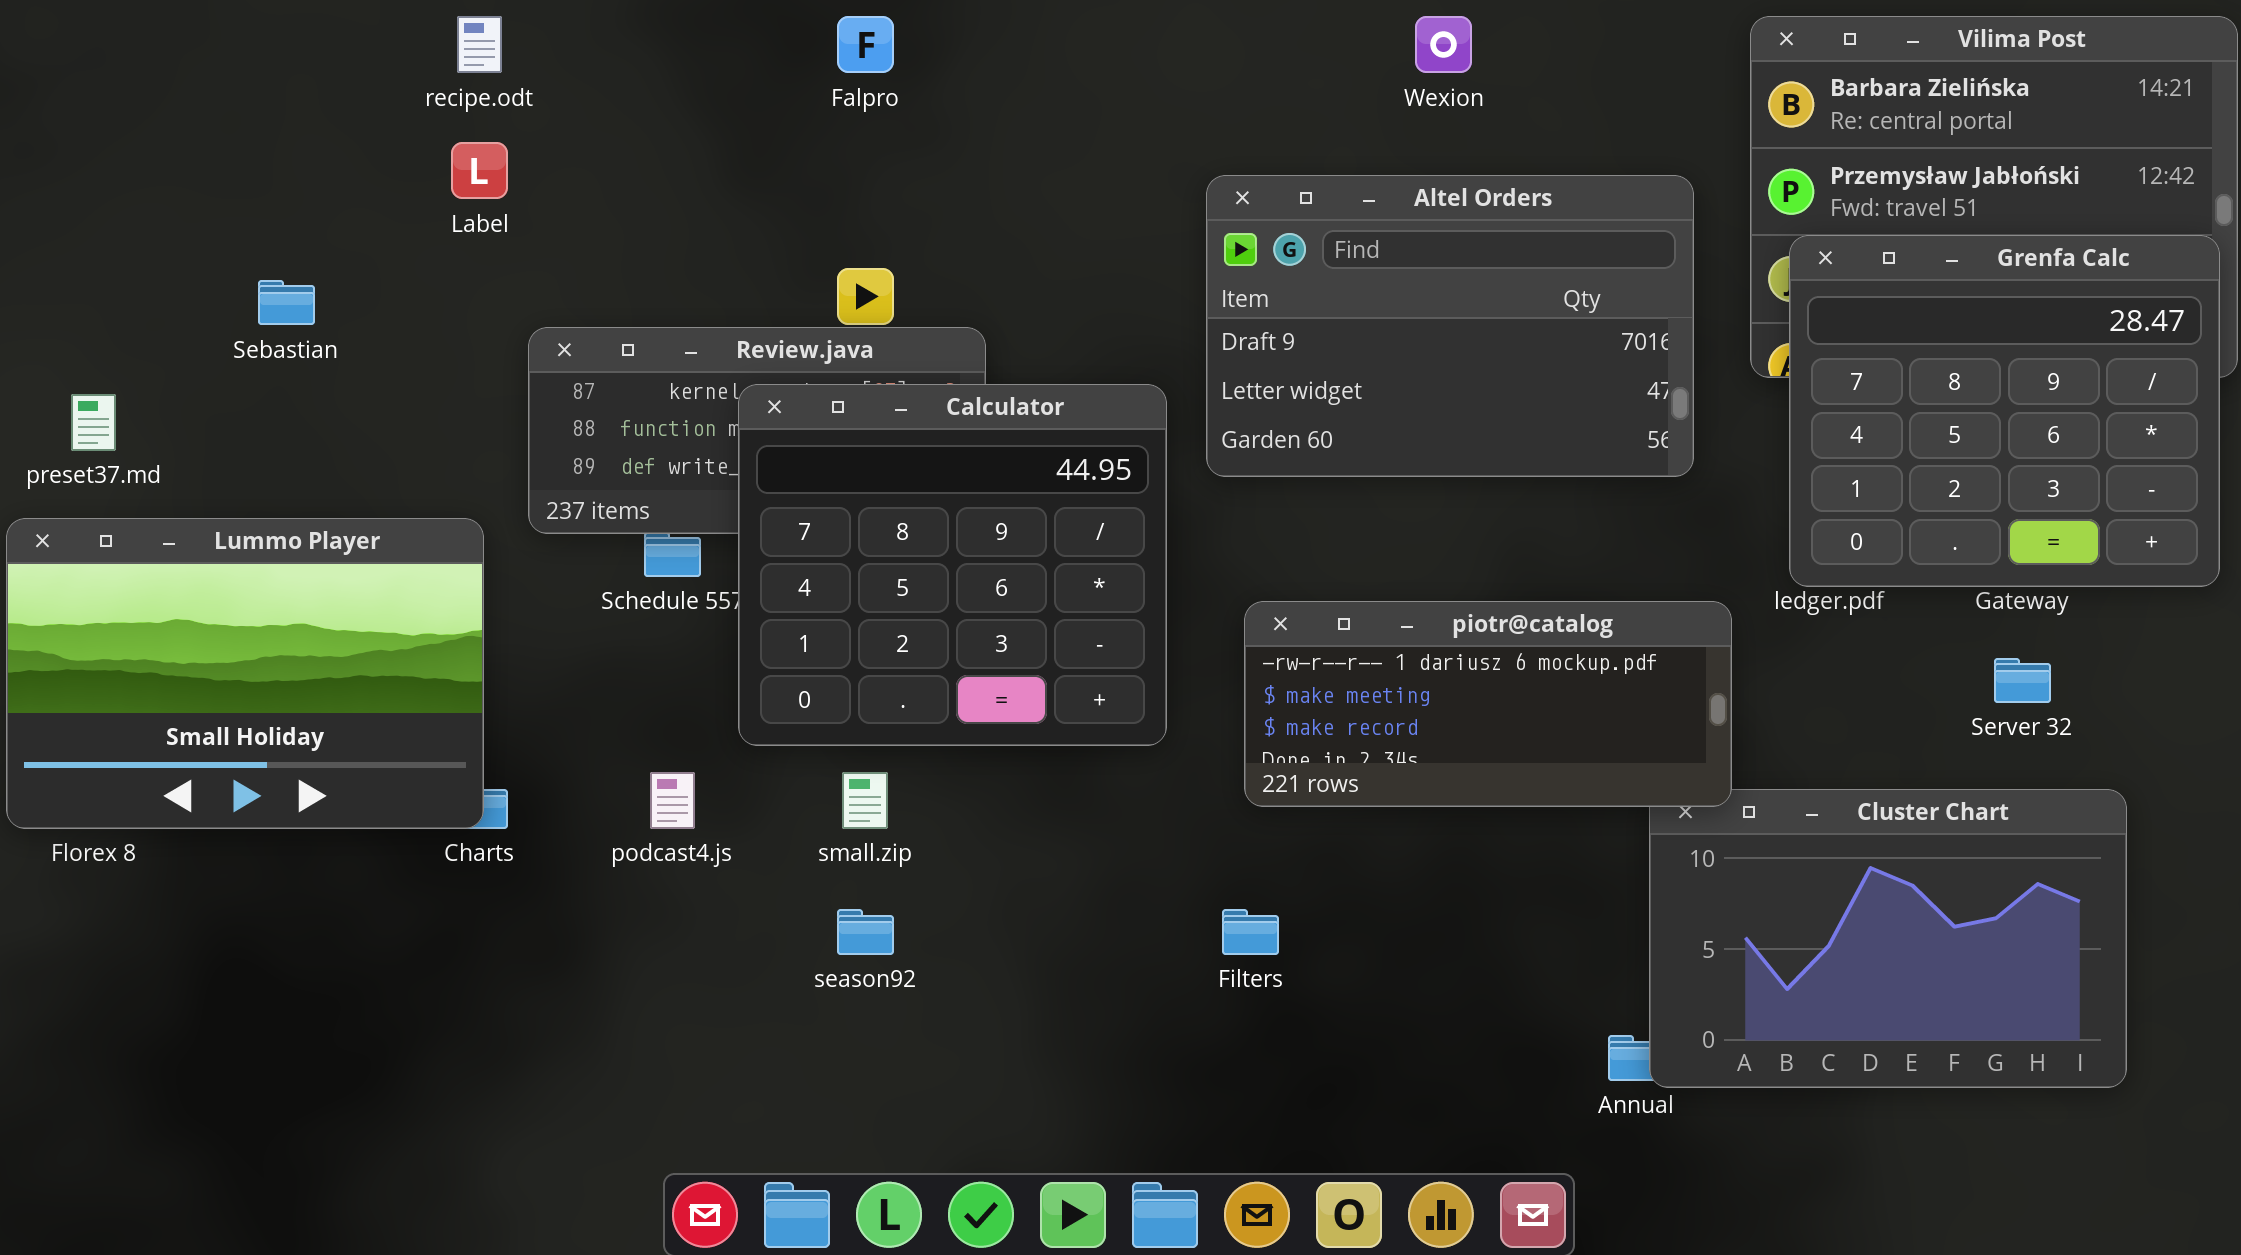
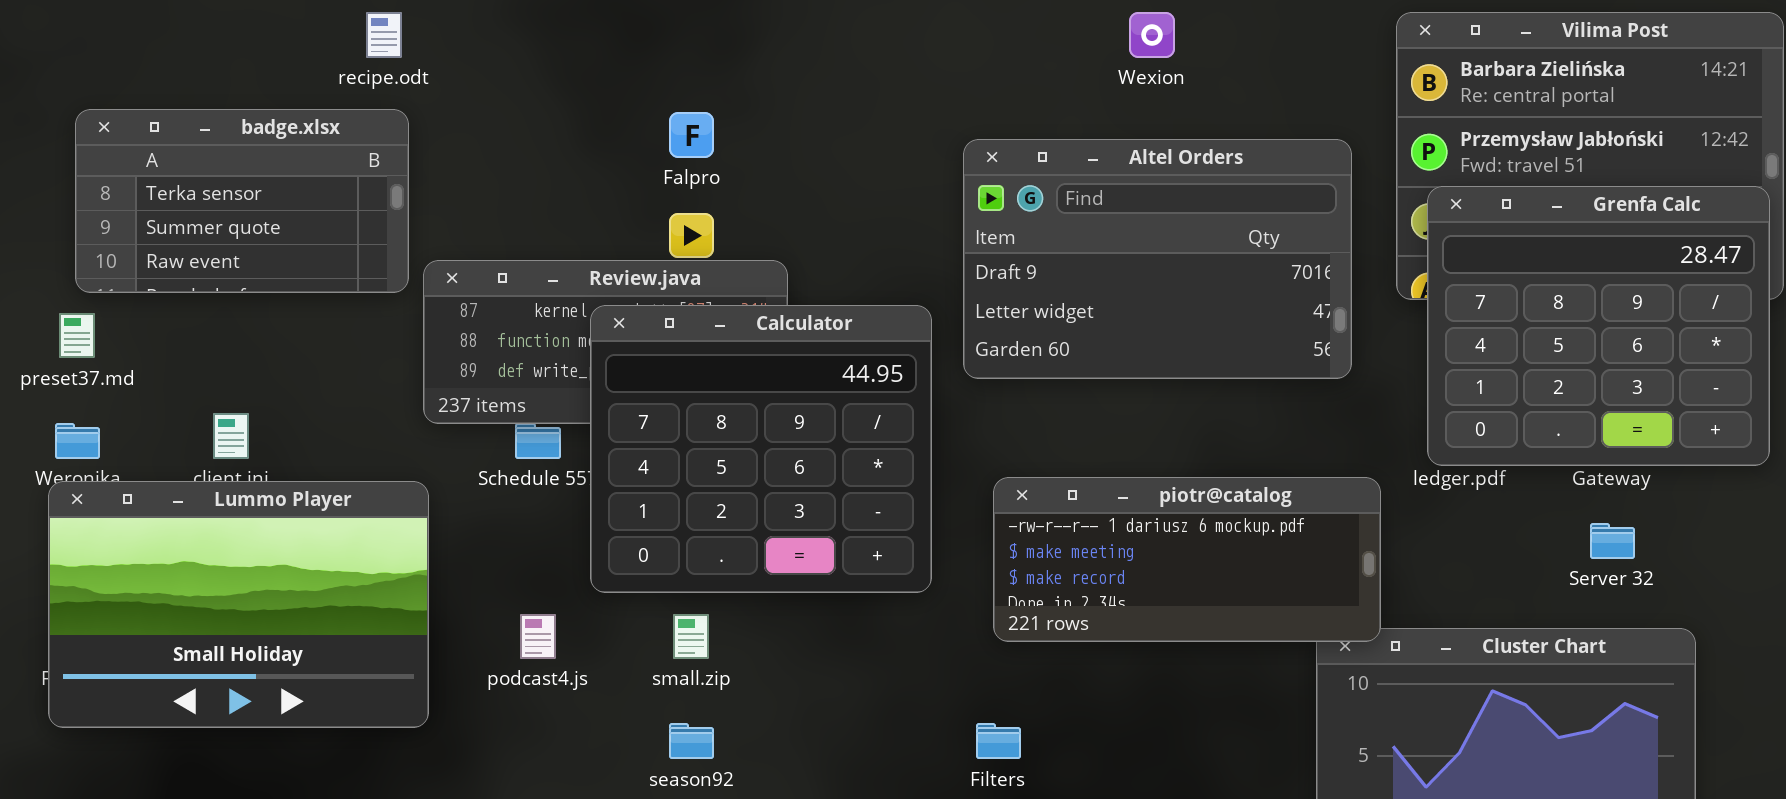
Falpro: [837,16,894,73] -> [669,112,714,158], moved
badge.xlsx: none -> [75,109,409,293], opened
Lummo Player: [6,518,484,829] -> [48,481,429,728], moved

